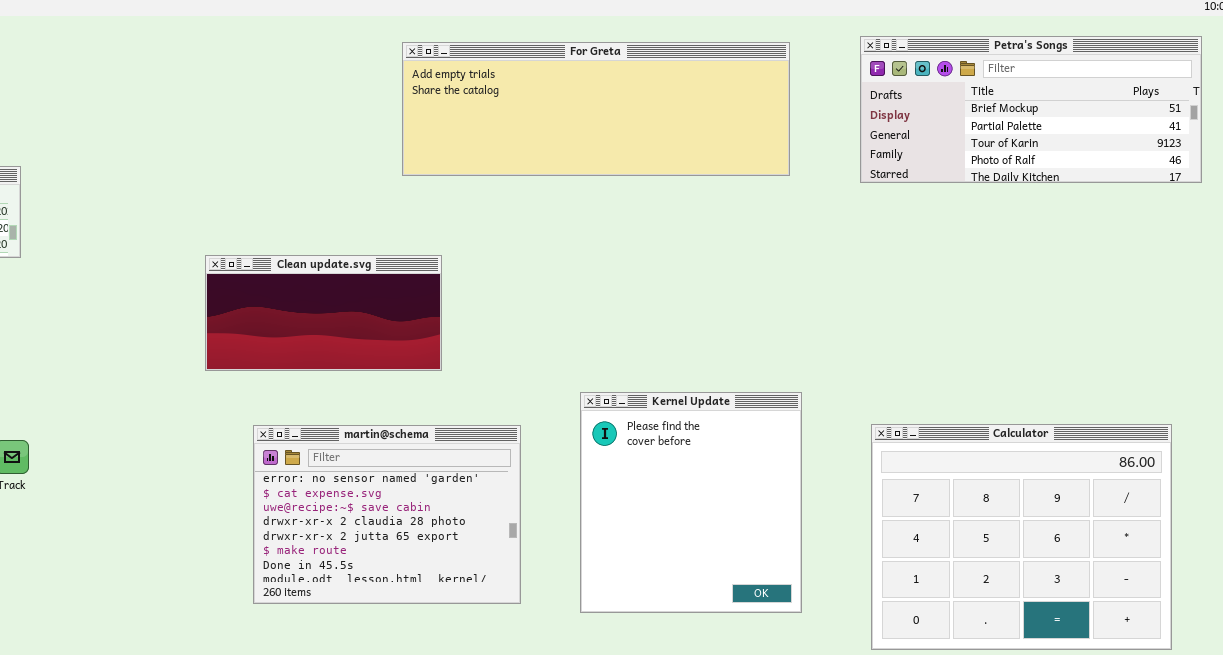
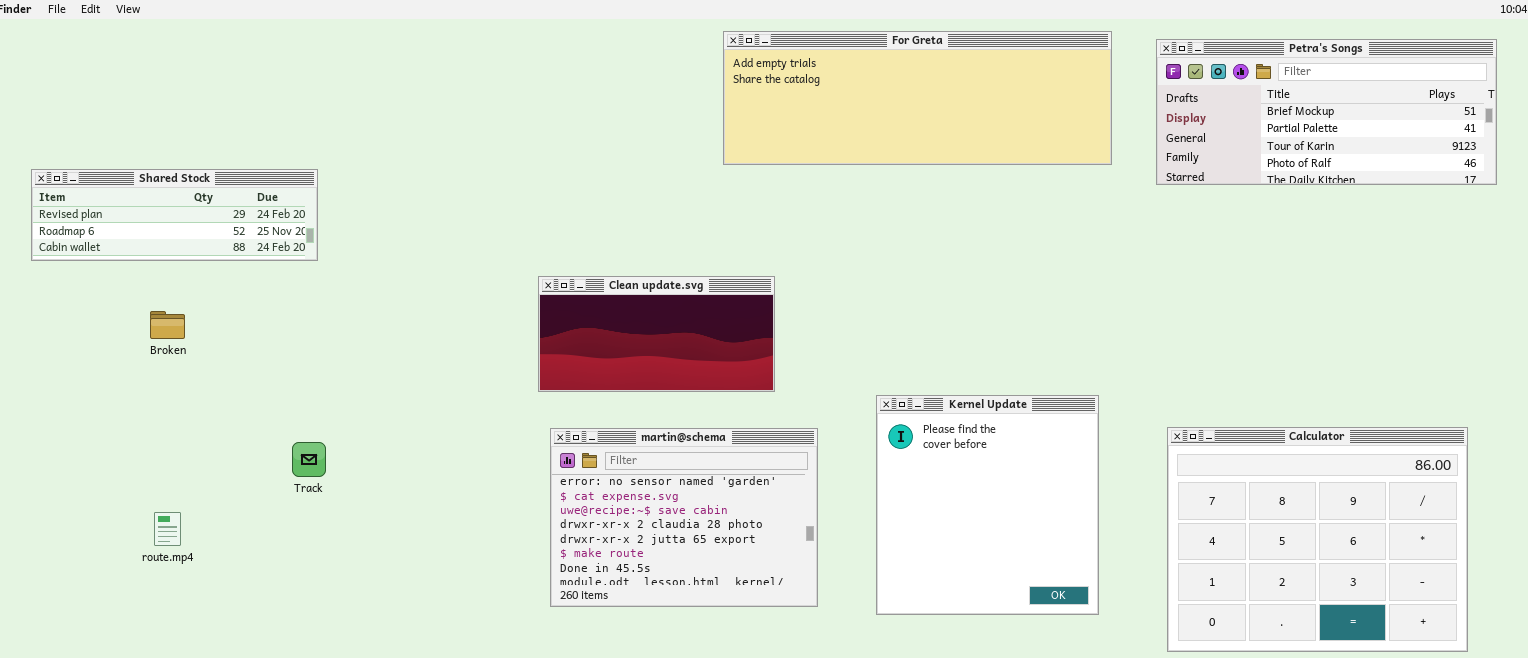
For Greta: [402,42,790,176] -> [723,31,1112,165], moved
Clean update.svg: [205,255,442,371] -> [538,276,775,392], moved

